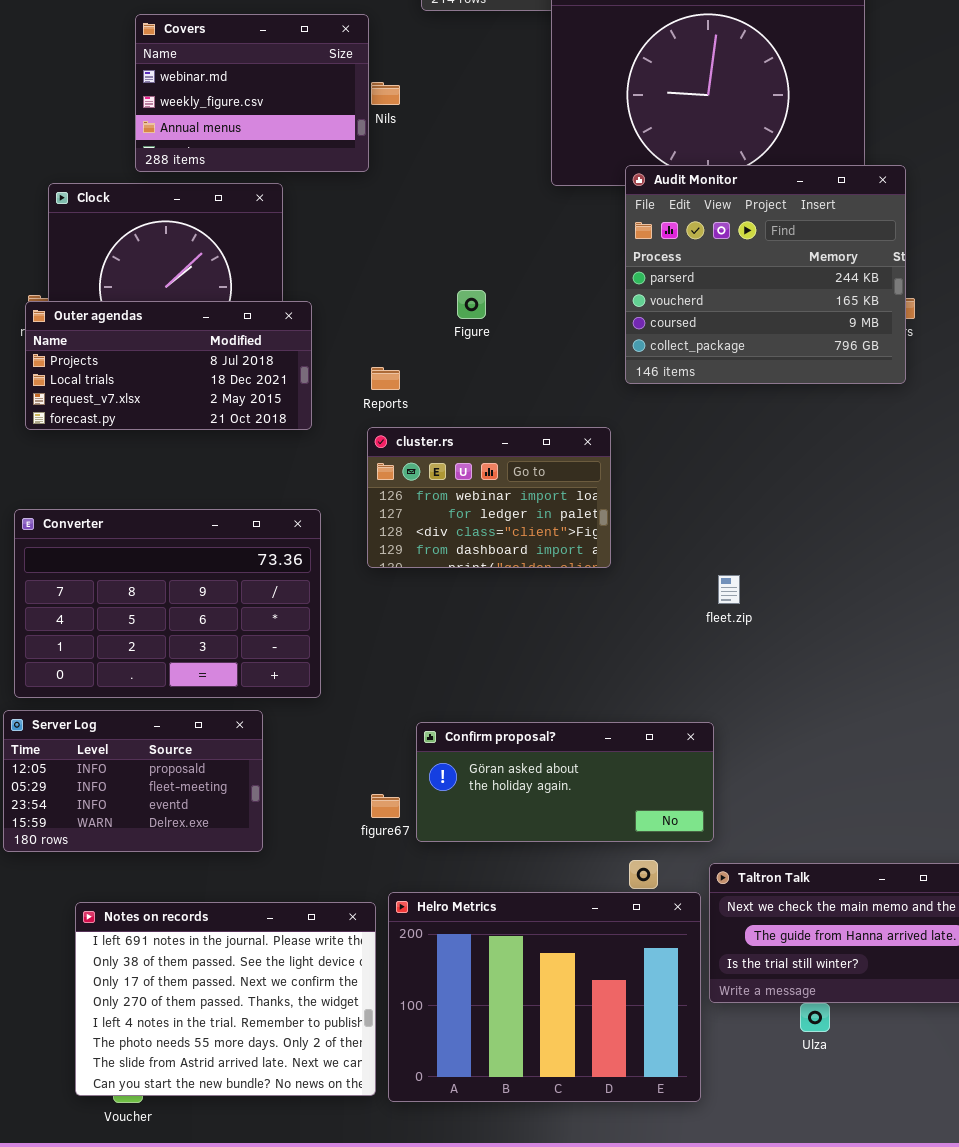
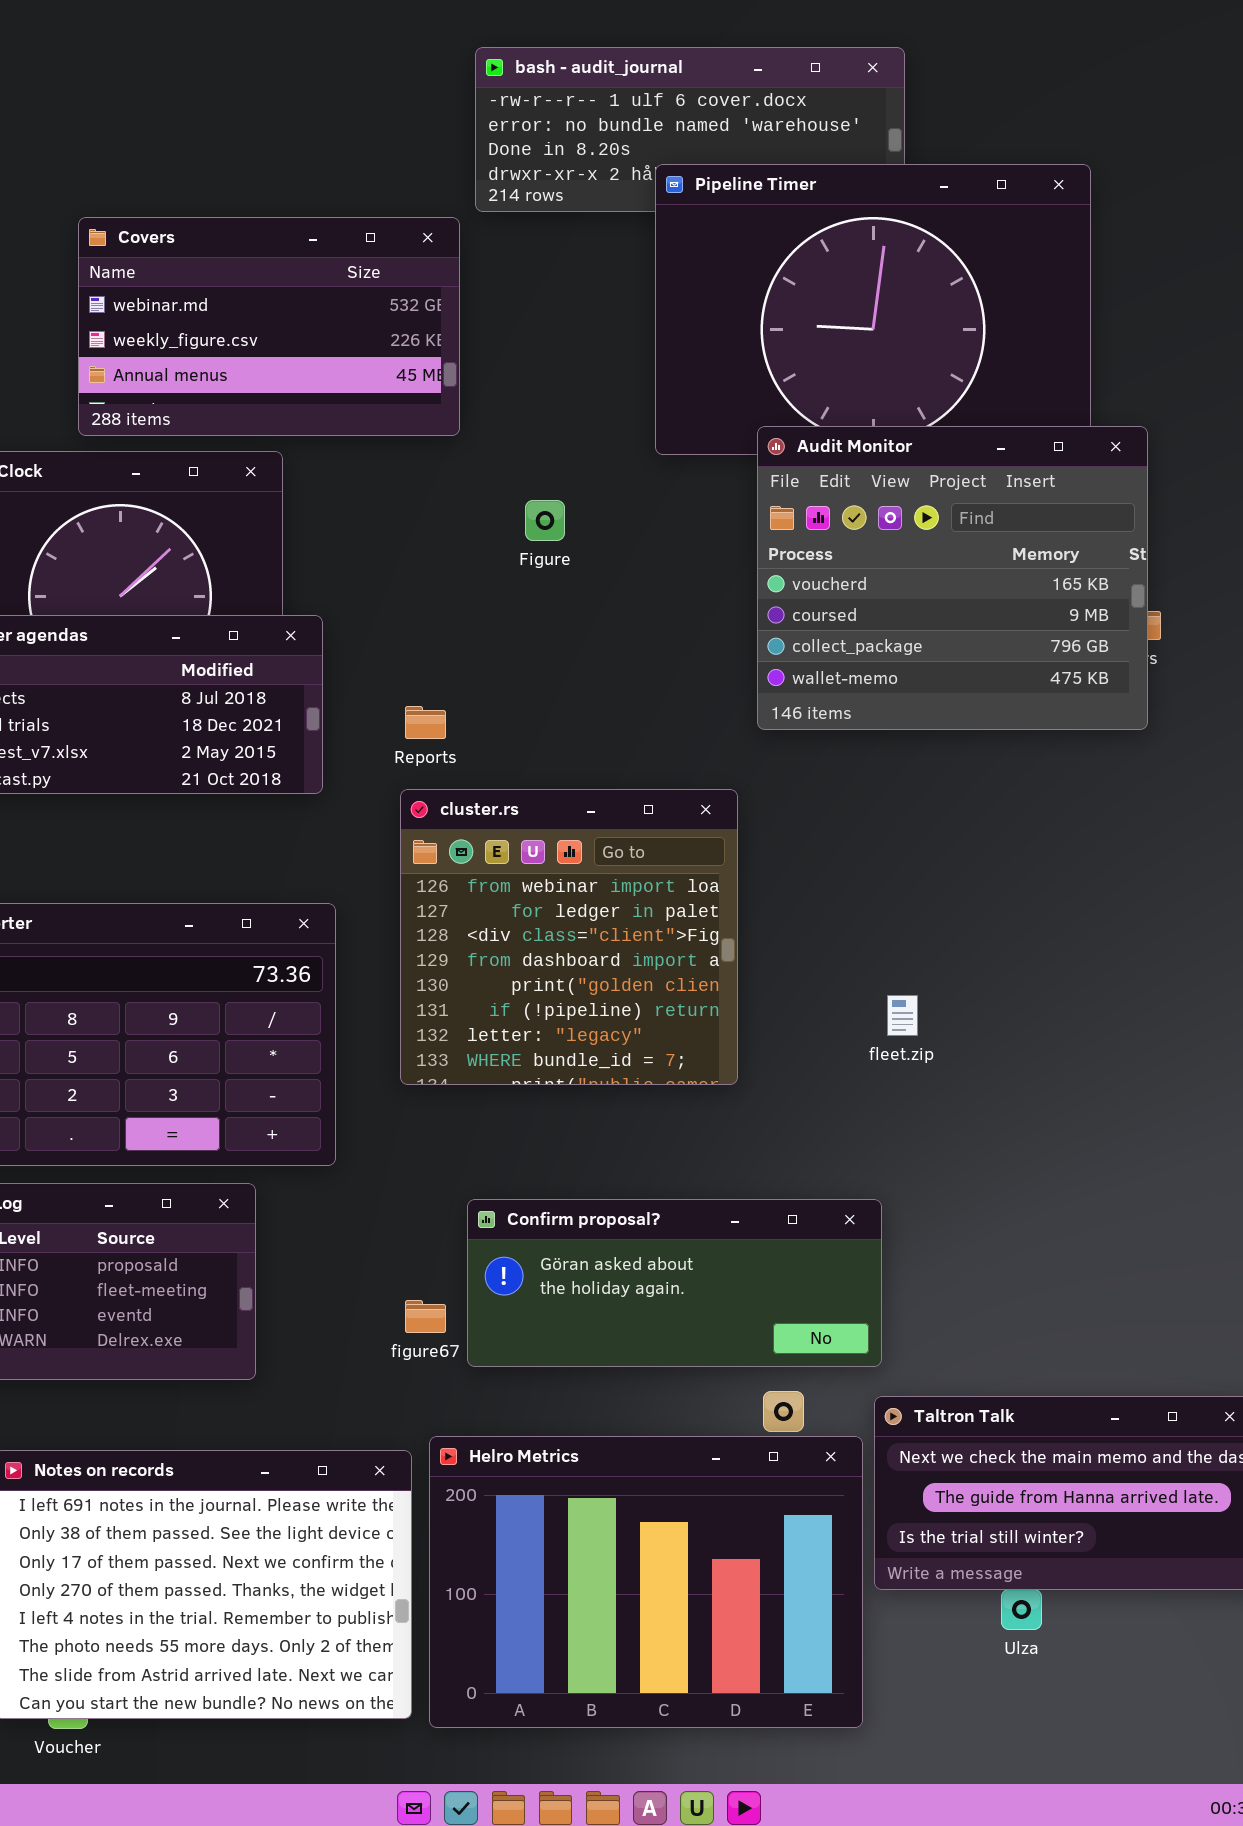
Covers: [135,14,369,172] -> [78,217,460,436], resized
Audit Monitor: [625,165,906,384] -> [757,426,1148,730], scrolled down 1 row
Figure: [457,290,486,319] -> [525,500,565,541], moved
cluster.rs: [367,427,611,568] -> [400,789,738,1085], resized

